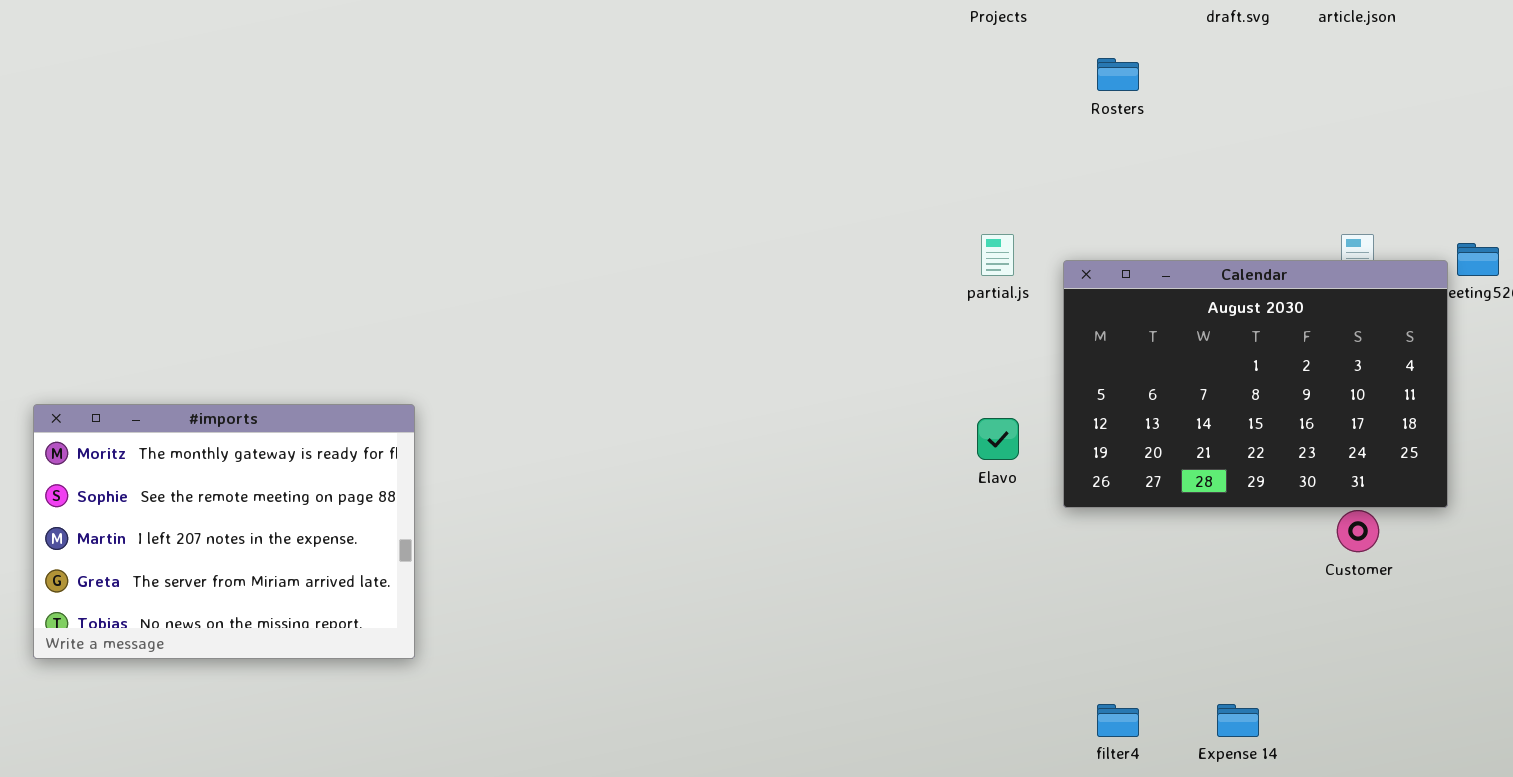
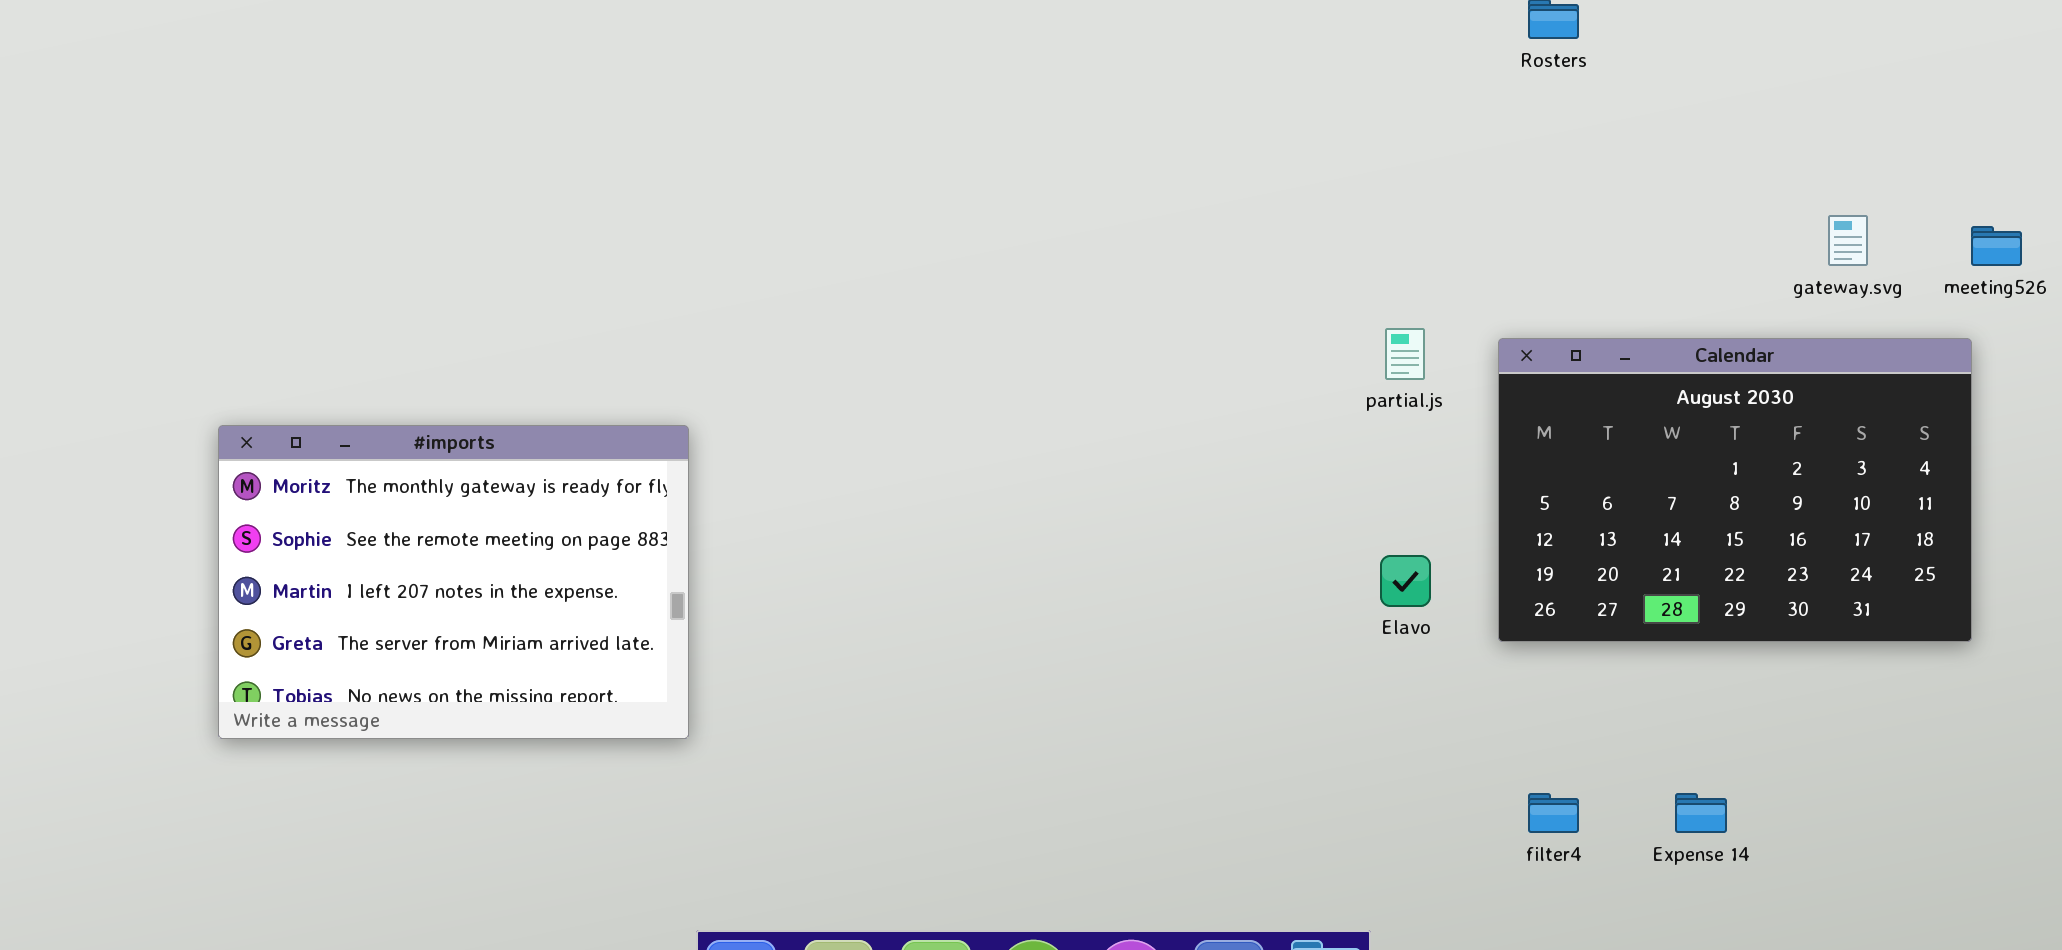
partial.js: [981,234,1014,276] -> [1385,328,1425,380], moved
Calendar: [1063,260,1448,508] -> [1498,338,1972,642], moved
Elavo: [977,418,1019,460] -> [1380,555,1431,607], moved

